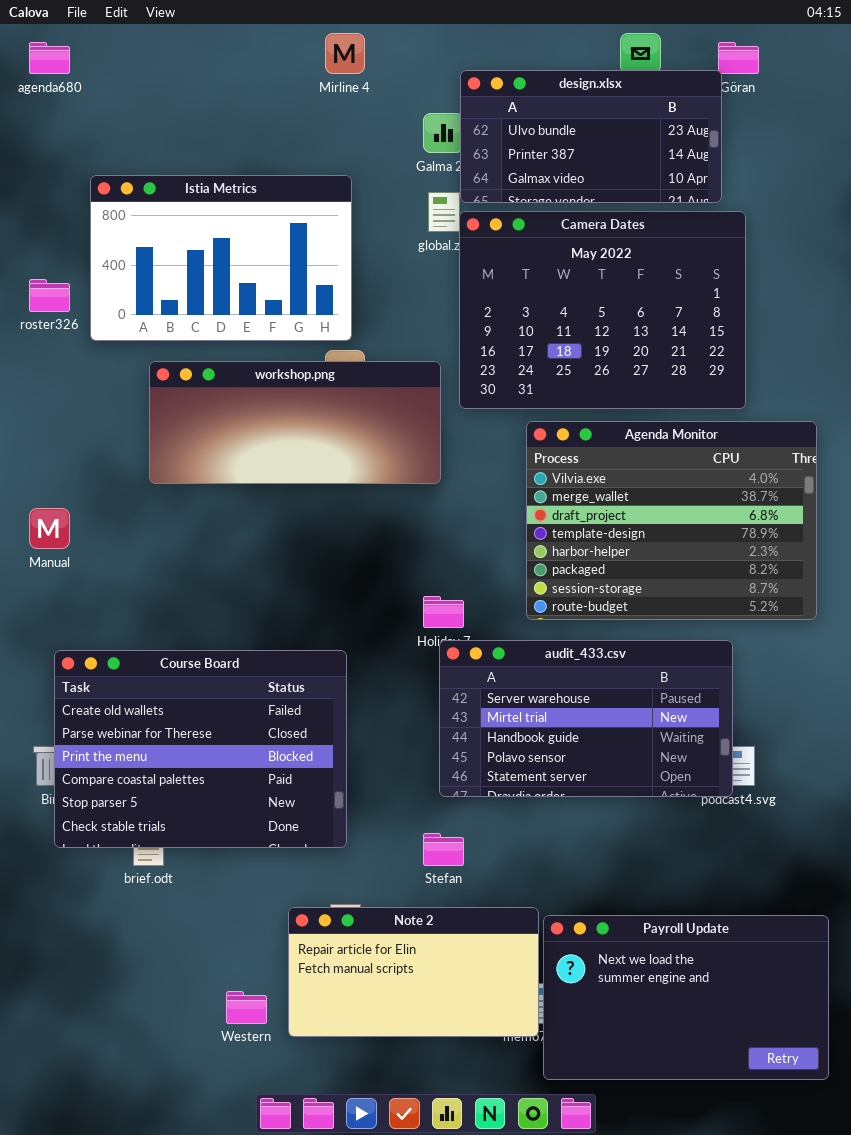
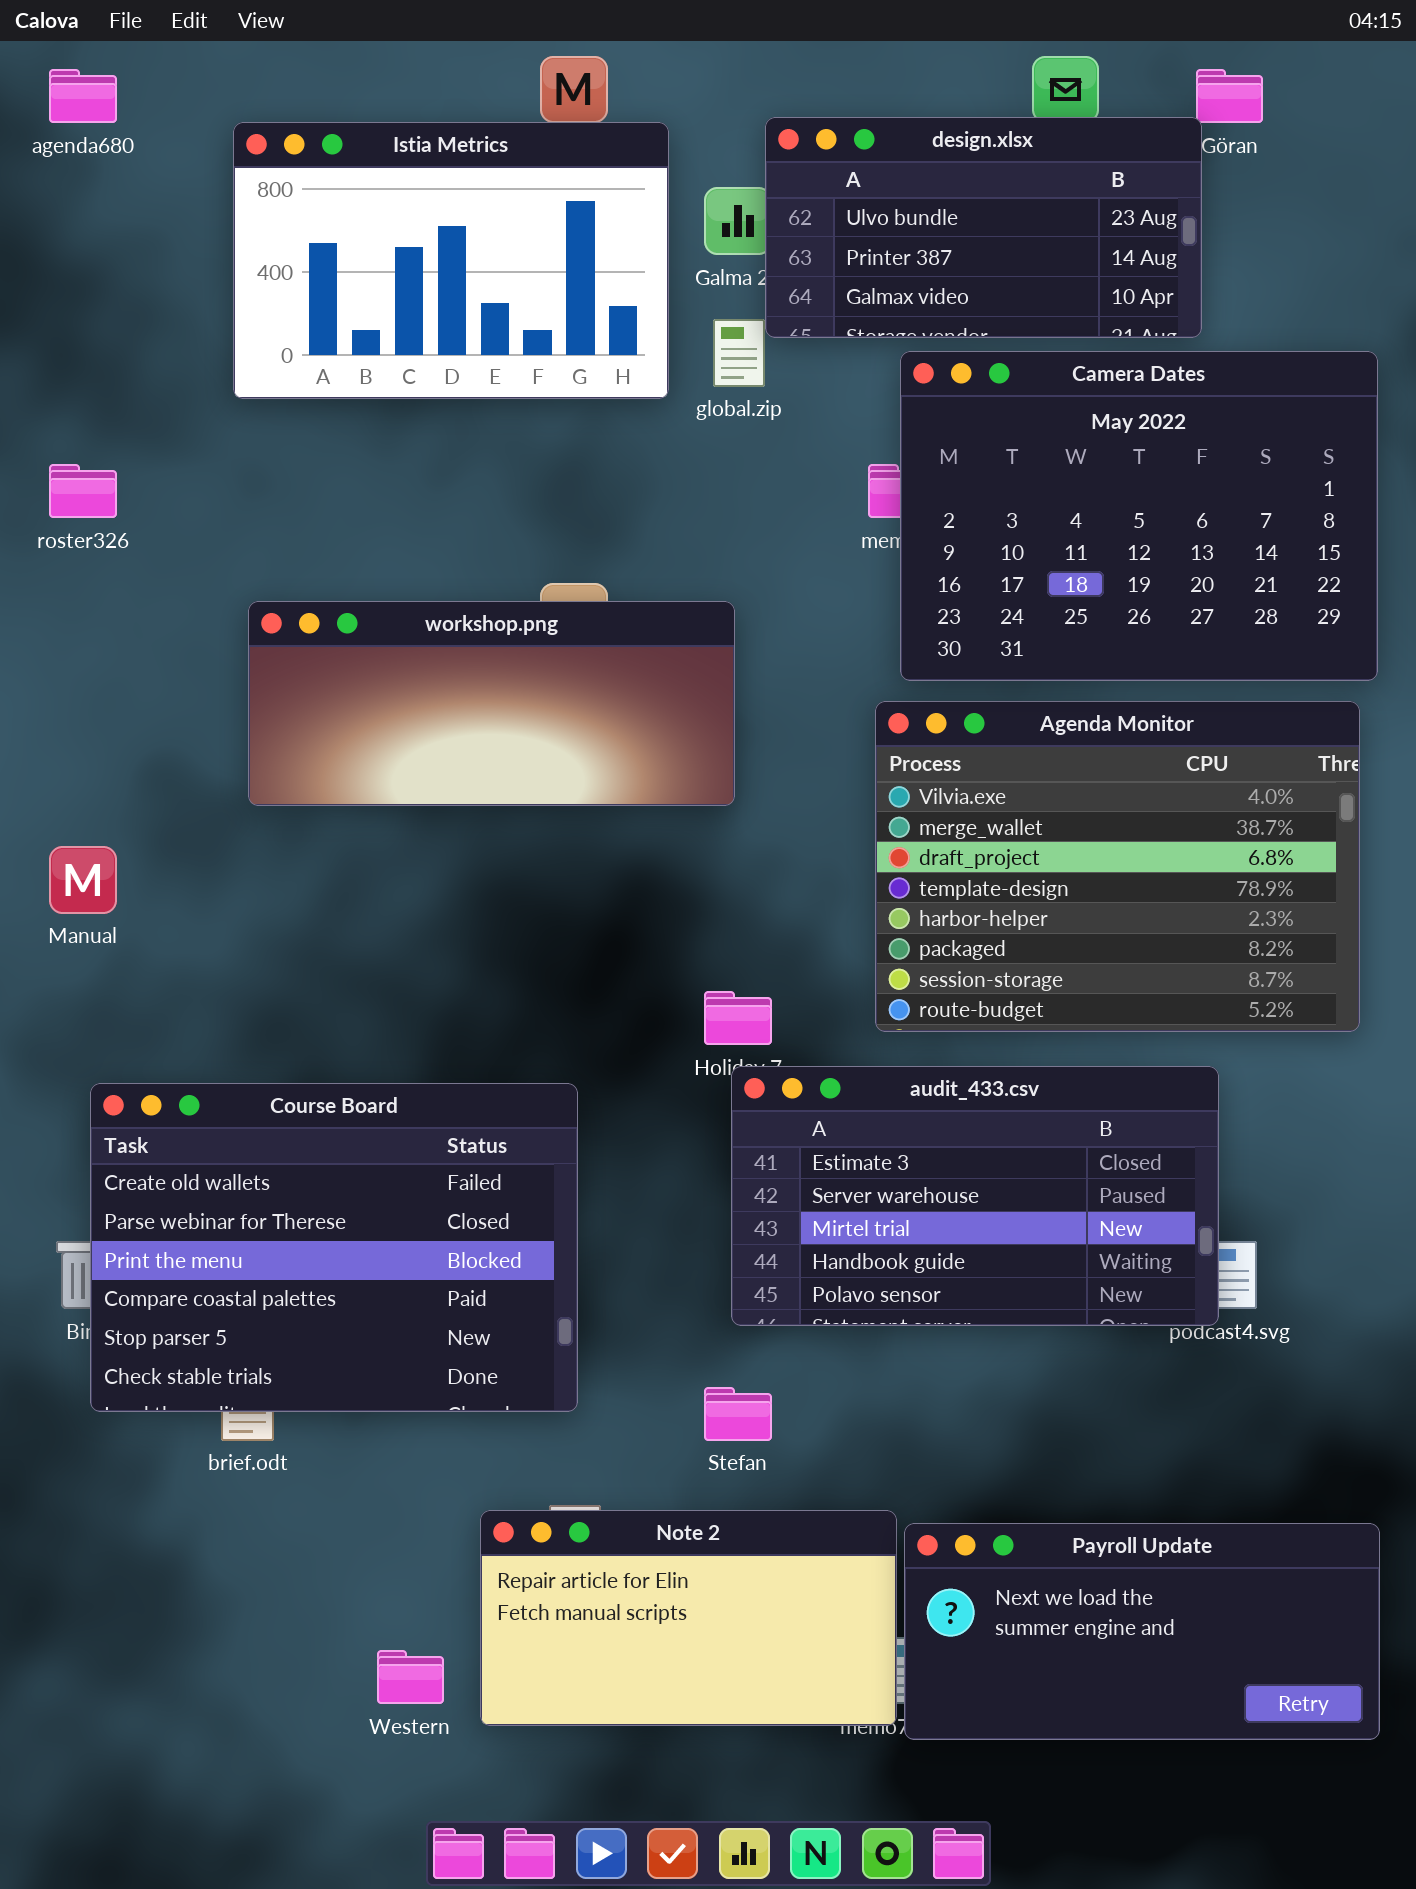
Istia Metrics: [90,175,352,341] -> [233,122,669,399], moved
Camera Dates: [459,211,746,409] -> [900,351,1378,681], moved
audit_433.csv: [439,640,733,797] -> [731,1066,1219,1326], scrolled up 1 row
Payroll Update: [543,915,829,1080] -> [904,1523,1380,1740], resized

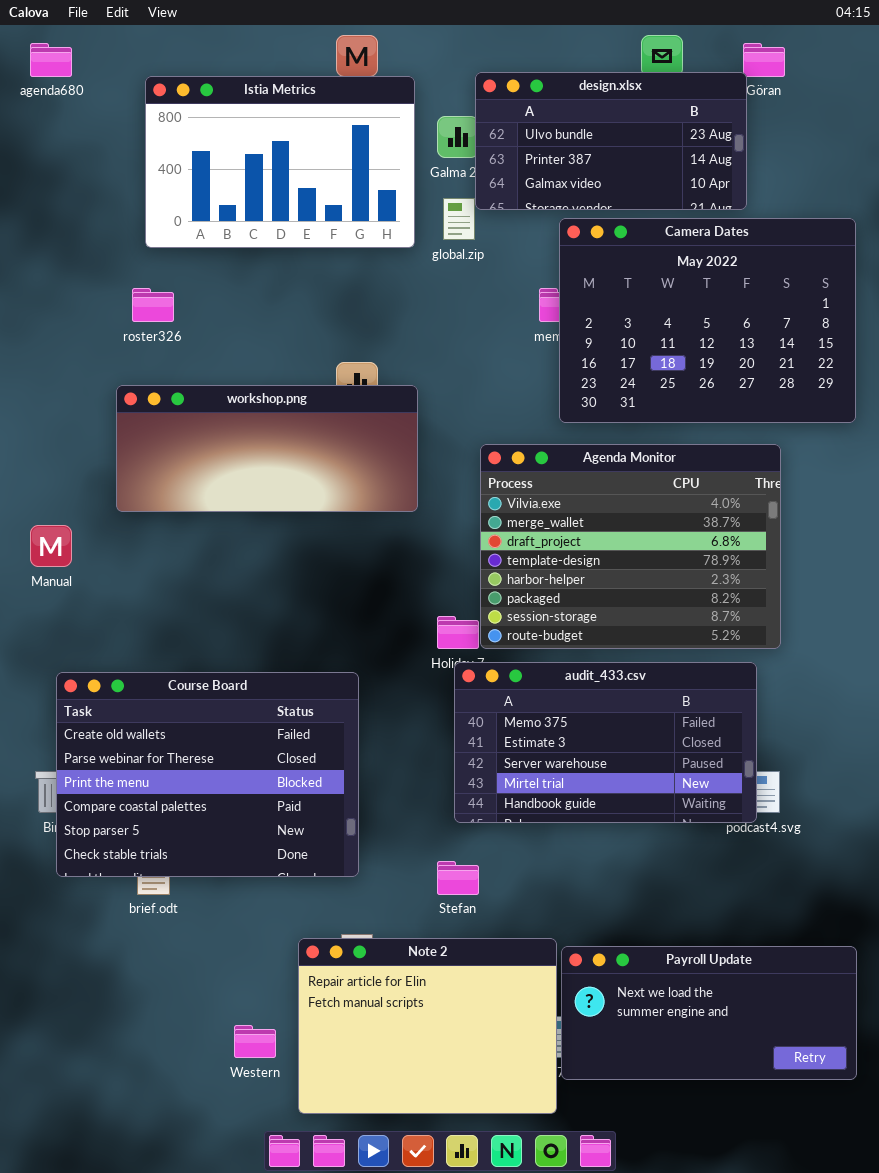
roster326: [49,464,117,518] -> [132,288,174,322], moved
workshop.png: [248,601,735,806] -> [116,385,418,512], moved
Agenda Monitor: [875,701,1360,1032] -> [480,444,781,649], moved
audit_433.csv: [731,1066,1219,1326] -> [454,662,757,823], scrolled up 1 row
Note 2: [480,1510,897,1726] -> [298,938,557,1114], resized

